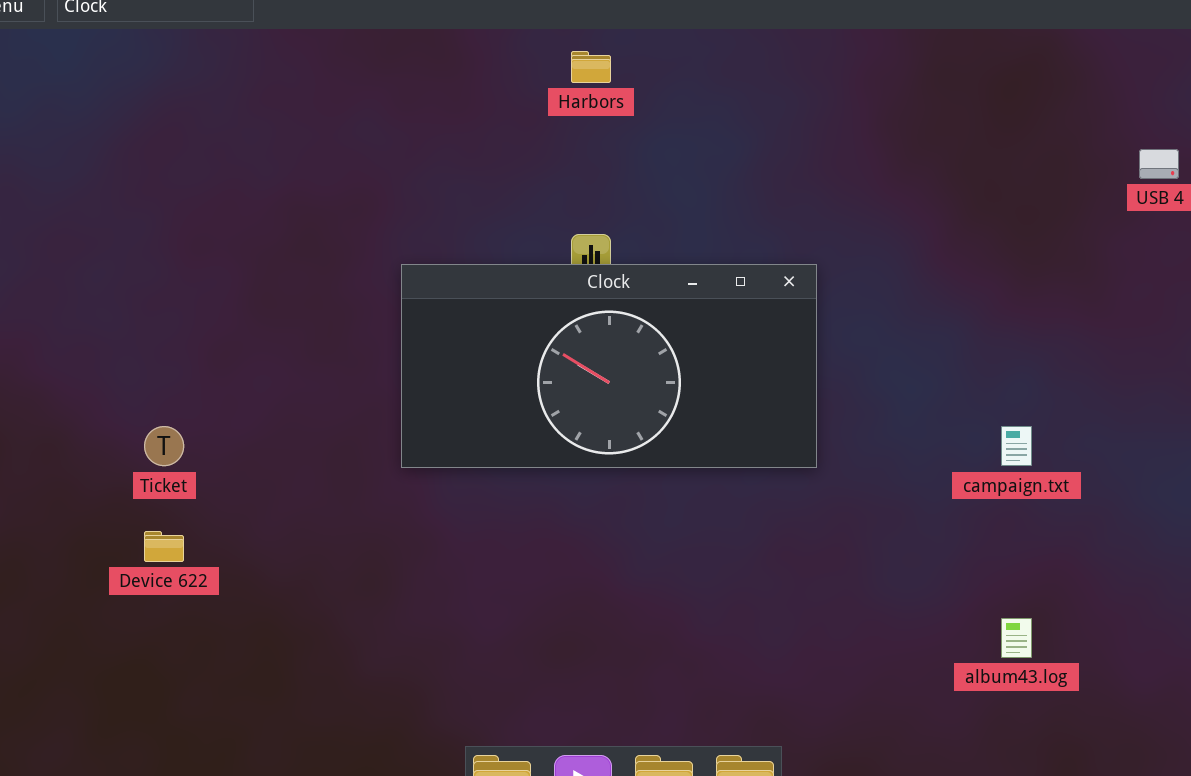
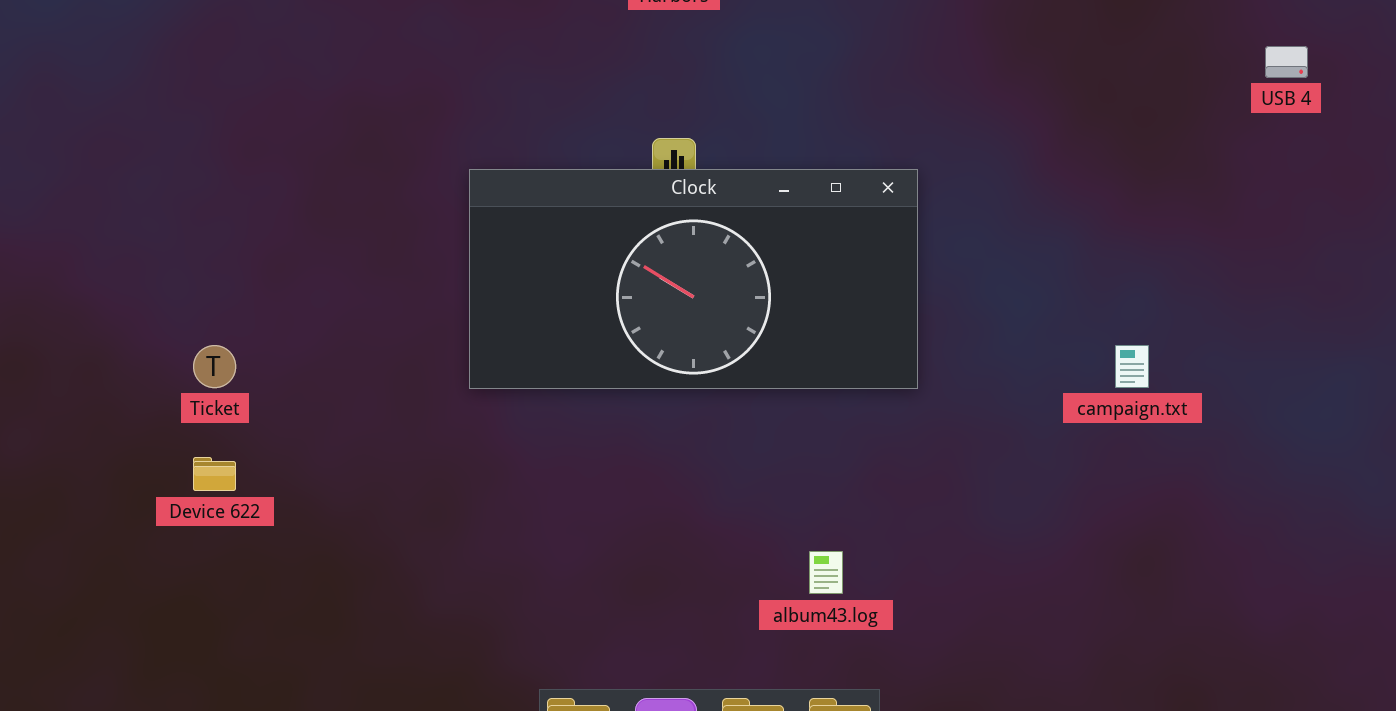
album43.log: [1001,618,1032,658] -> [809,551,843,594], moved

